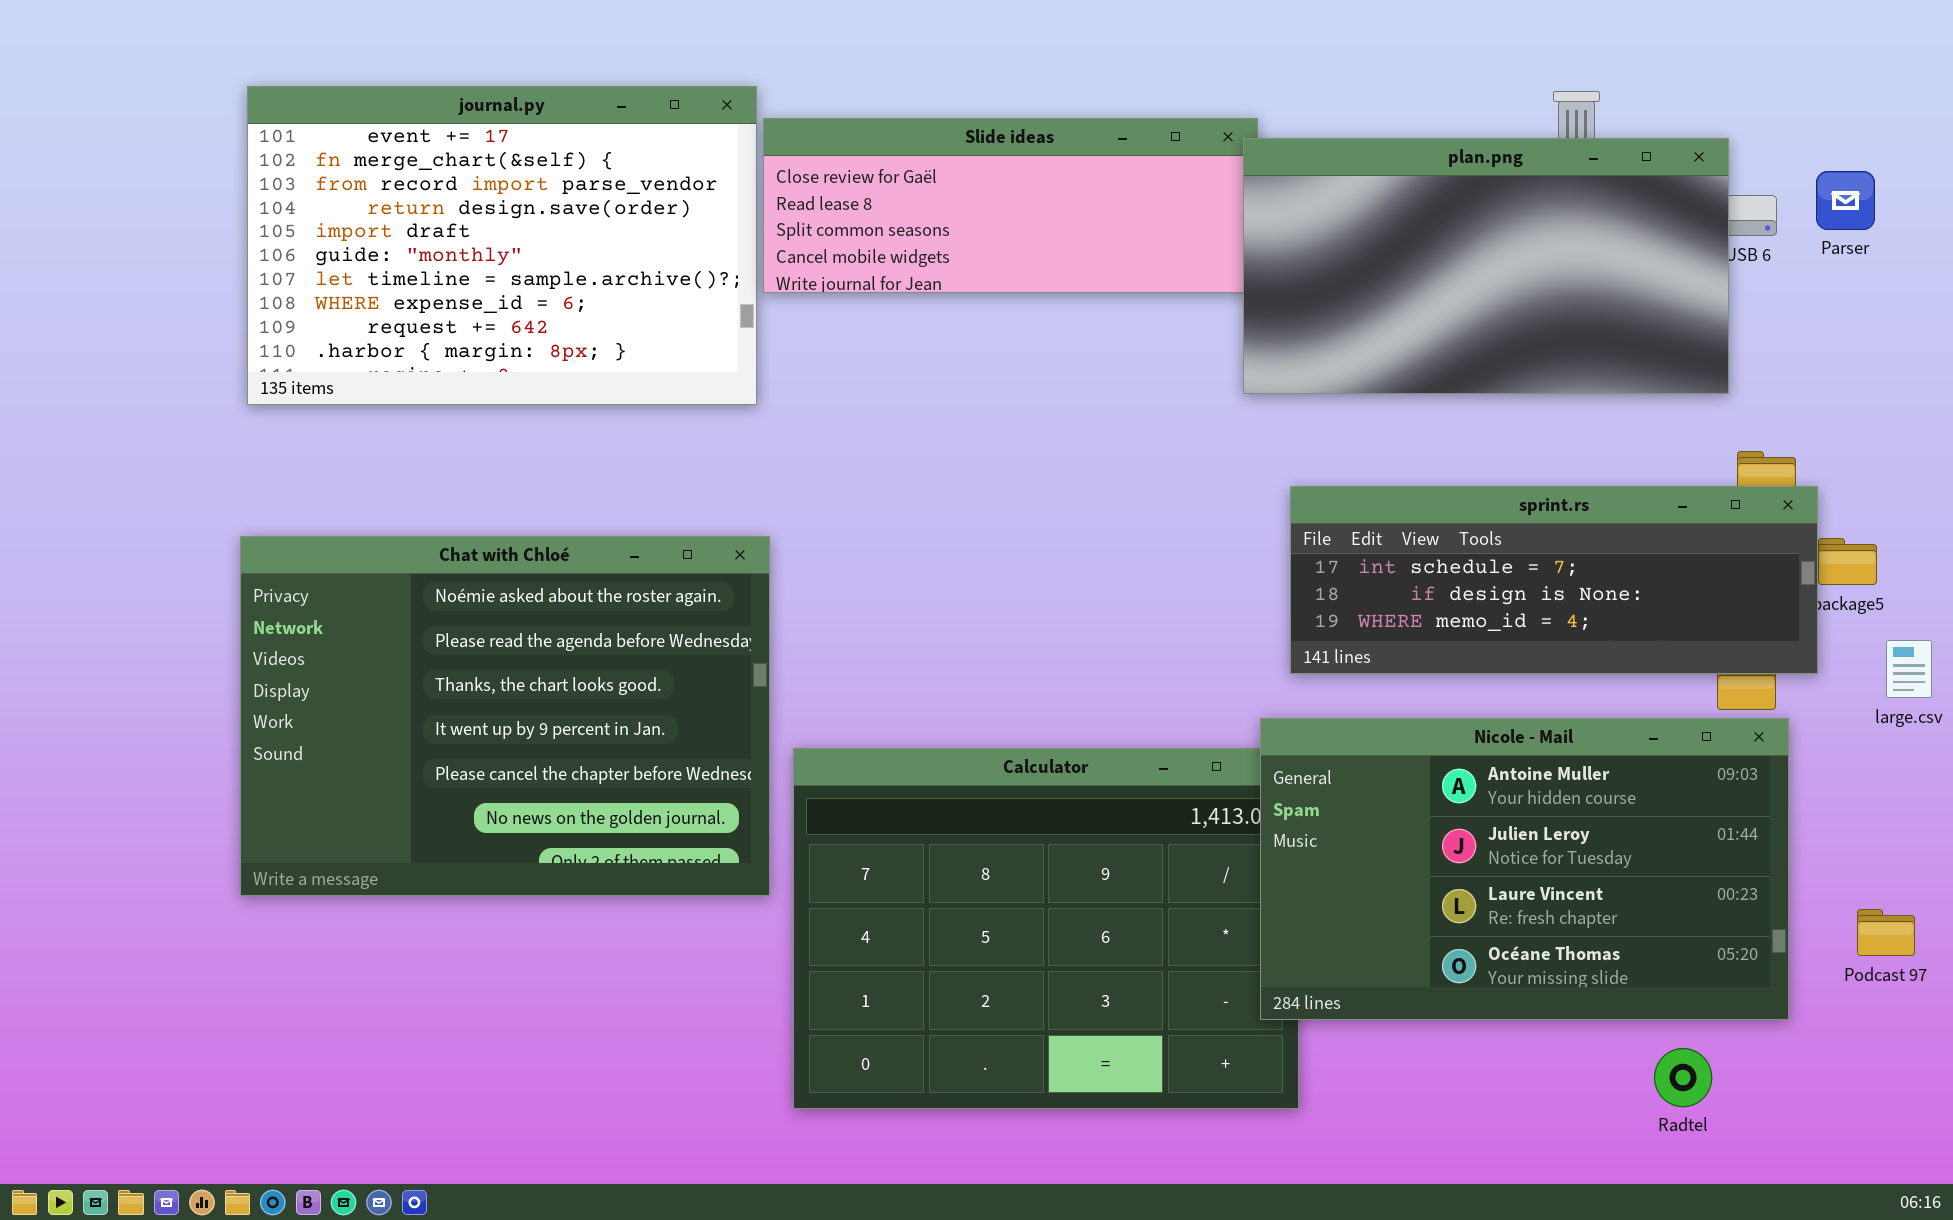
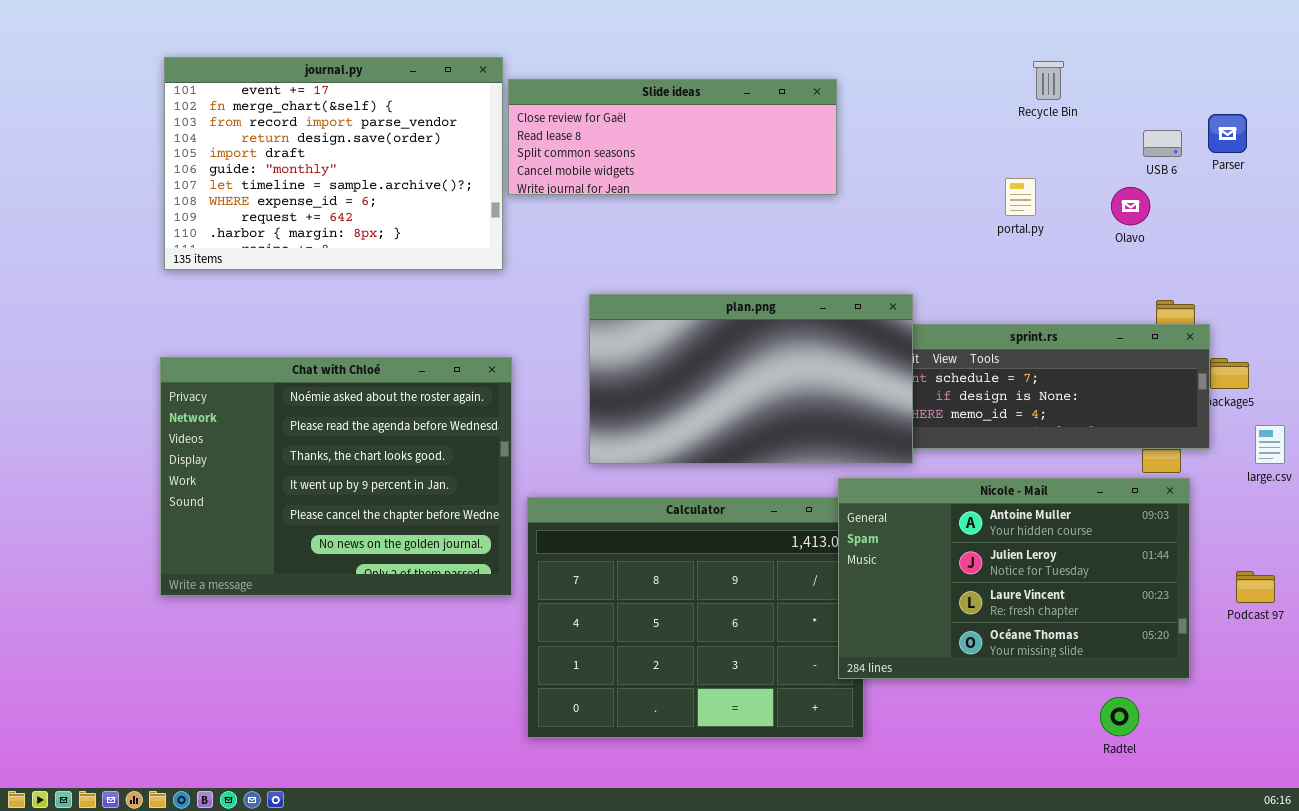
plan.png: [1243,138,1729,394] -> [589,294,913,464], moved
Podcast 97: [1857,909,1915,956] -> [1236,571,1275,603], moved

